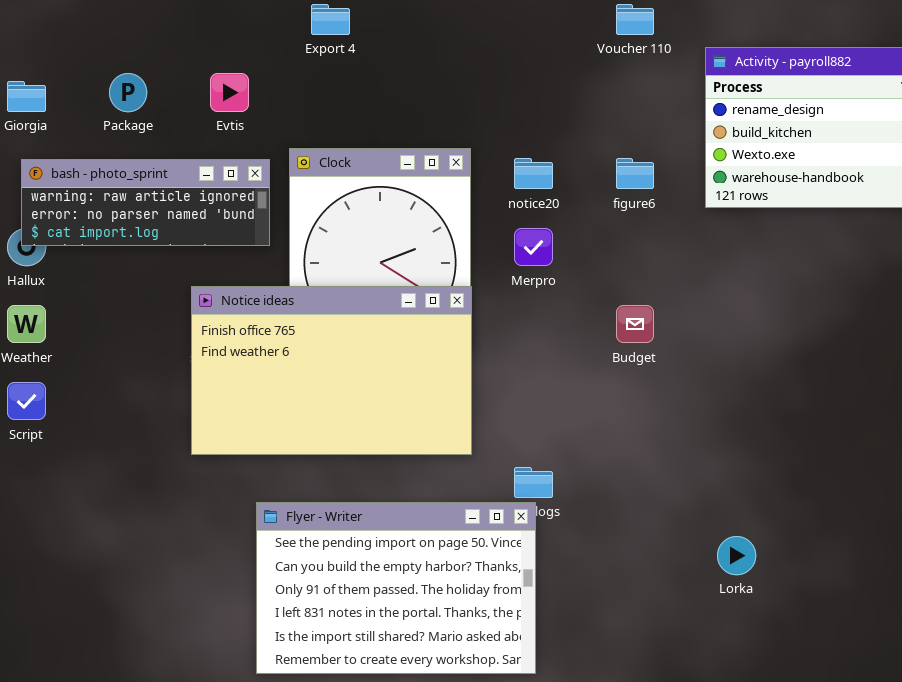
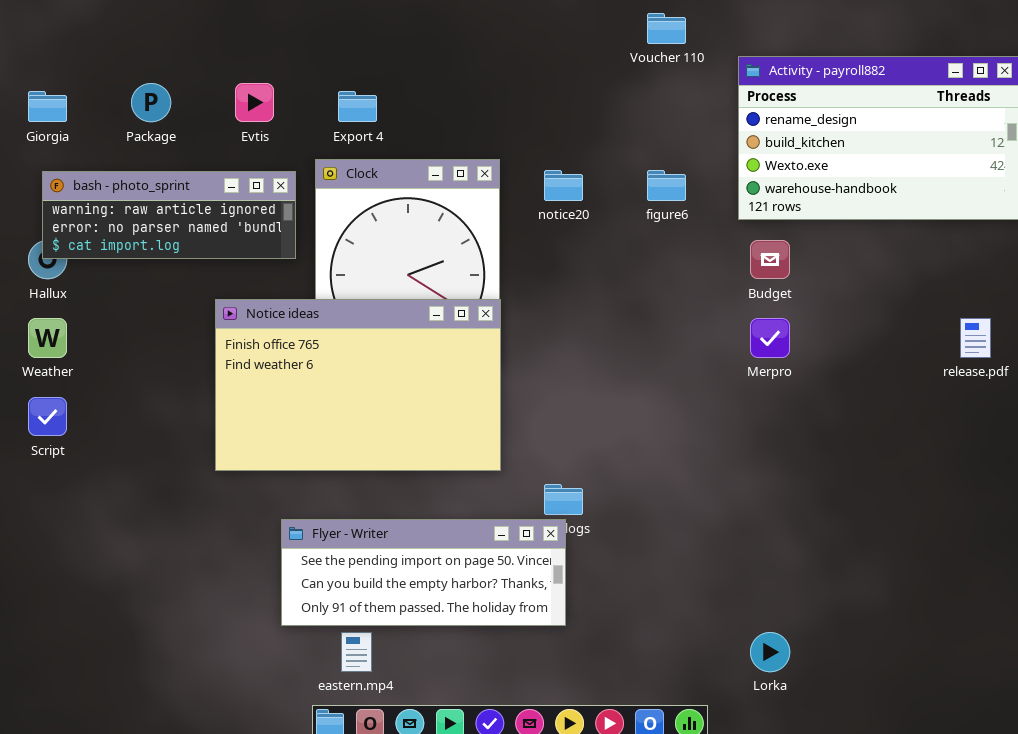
Export 4: [311,4,350,35] -> [338,91,377,122], moved
Merpro: [514,228,553,266] -> [750,318,790,358], moved
Budget: [616,305,654,343] -> [750,240,790,279], moved
Flyer - Writer: [256,502,536,674] -> [281,519,566,626], resized
Lorka: [717,536,756,575] -> [750,632,790,672], moved

